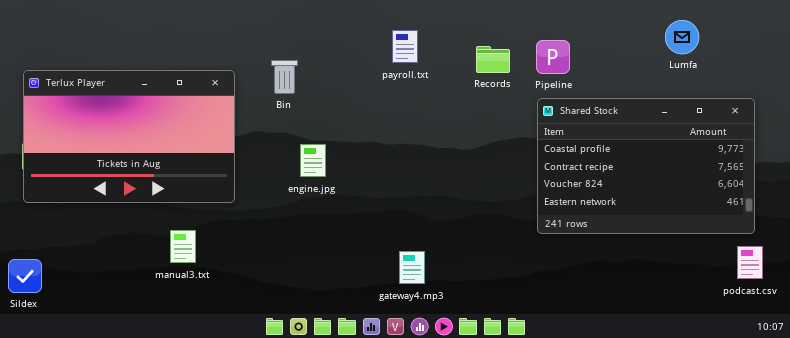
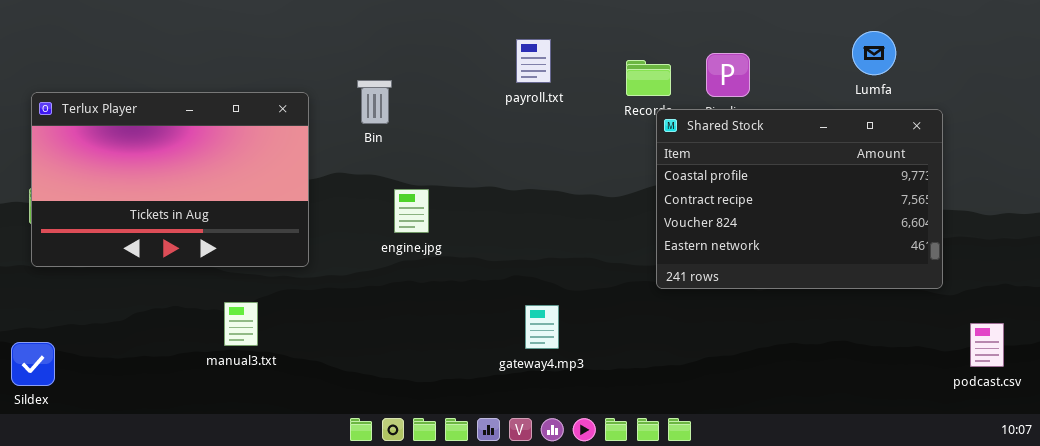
Lumfa: [665,20,699,54] -> [852,31,896,75], moved
Shared Stock: [537,98,755,234] -> [656,109,943,289], moved
gateway4.mp3: [399,251,425,284] -> [525,305,559,349], moved

